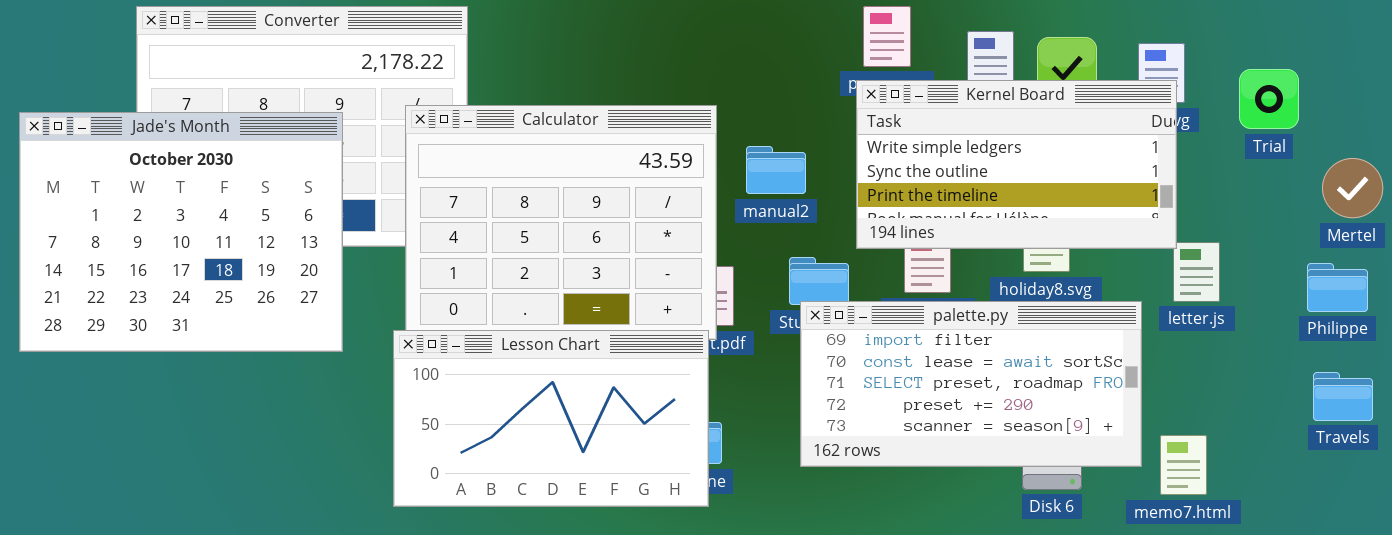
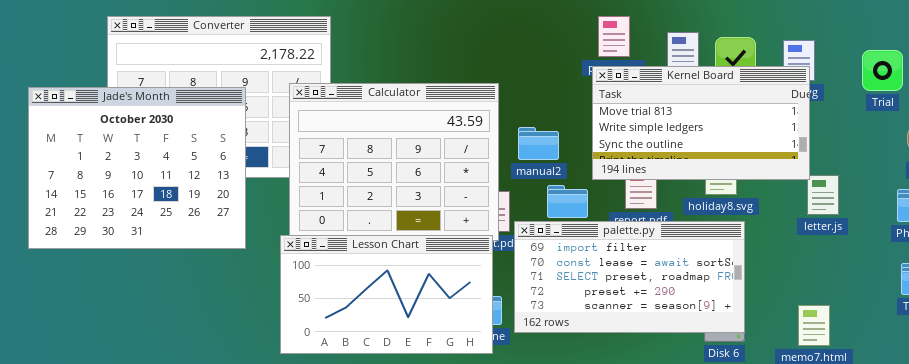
Trial: [1239,69,1299,129] -> [862,50,903,91], moved
Kernel Board: [856,80,1177,249] -> [592,66,810,180], scrolled up 1 row
manual2: [746,146,806,194] -> [518,127,559,160], moved
palette.py: [800,301,1142,467] -> [514,221,745,333], moved

